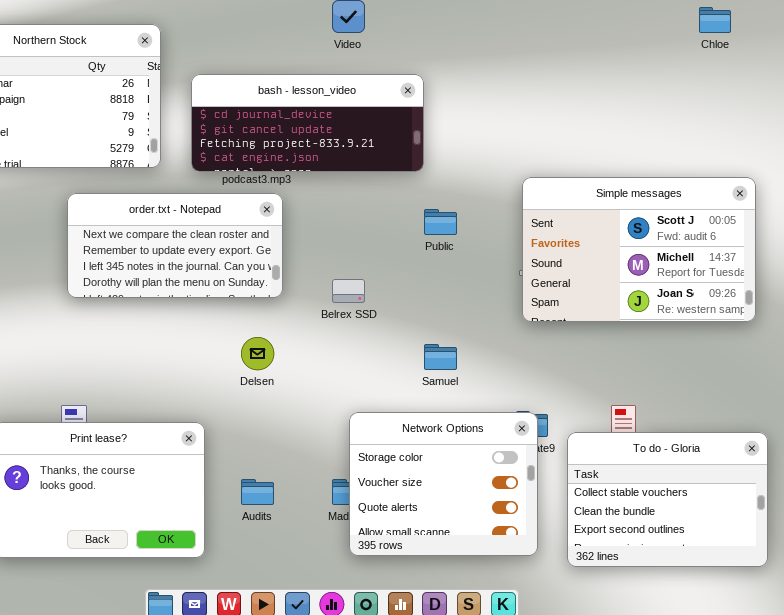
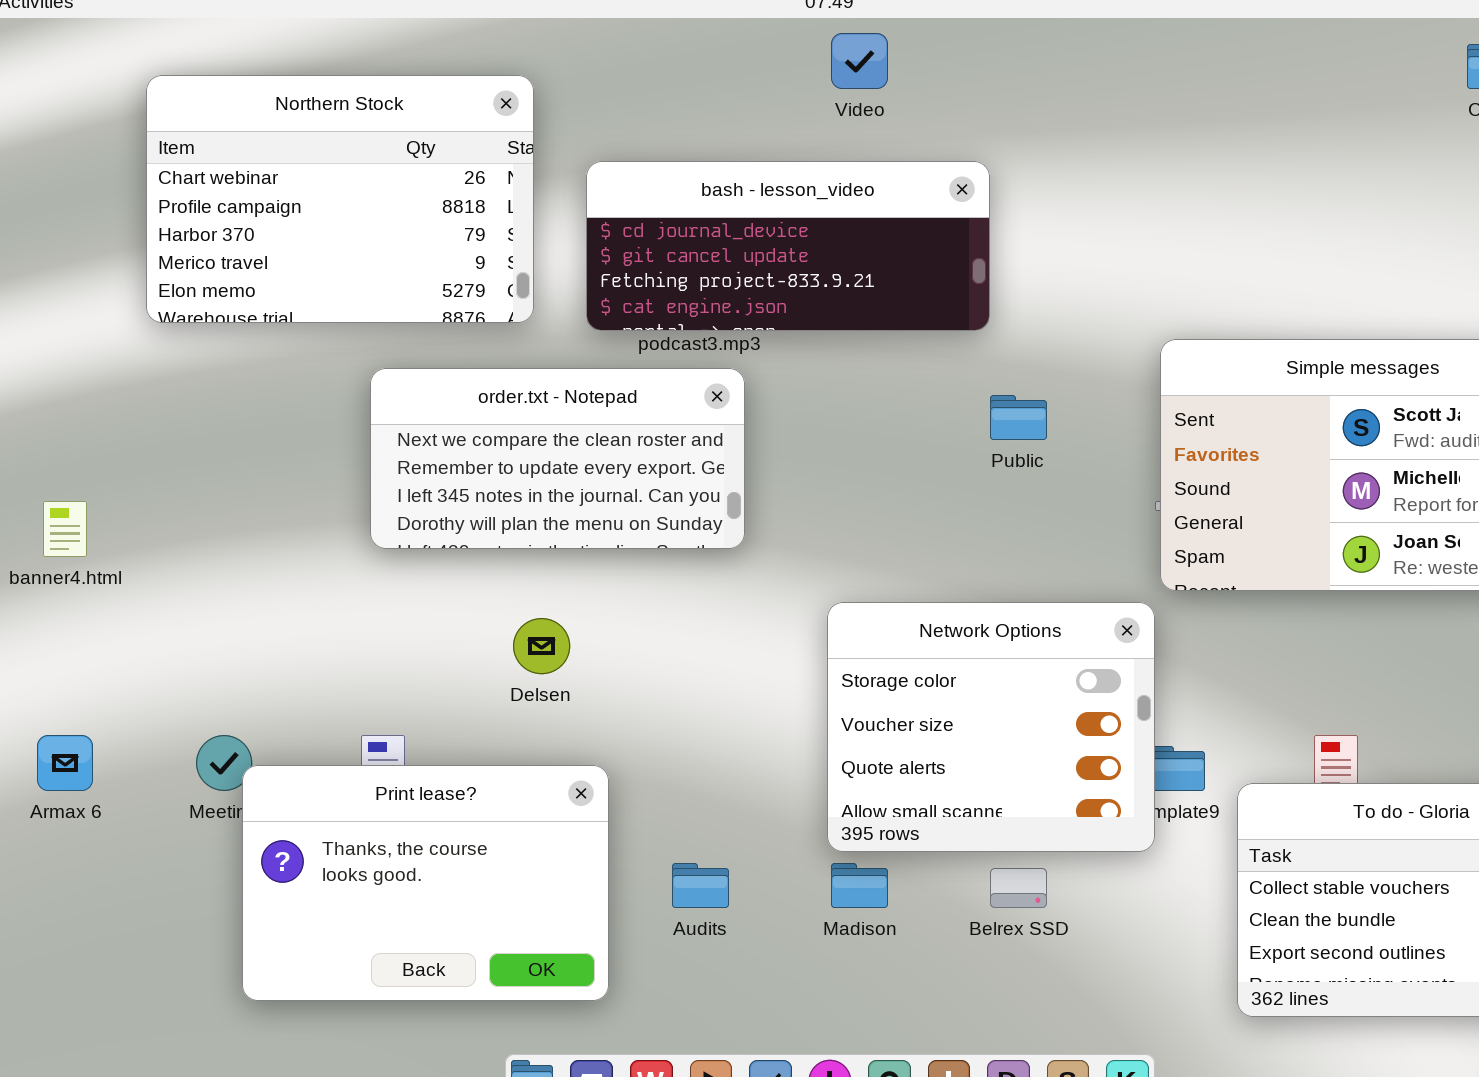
Belrex SSD: [332,279,365,303] -> [990,868,1047,908], moved
Delsen: [241,337,274,370] -> [513,618,570,674], moved
Network Options: [349,412,538,556] -> [827,602,1155,852], moved

